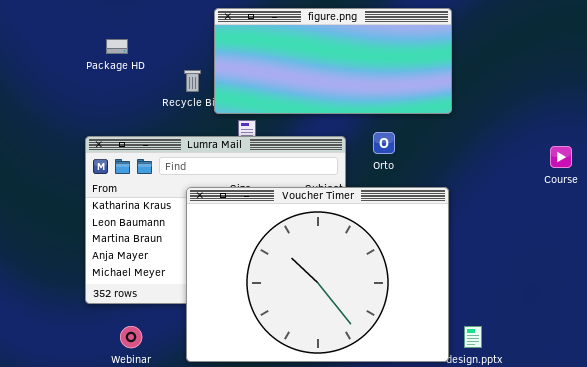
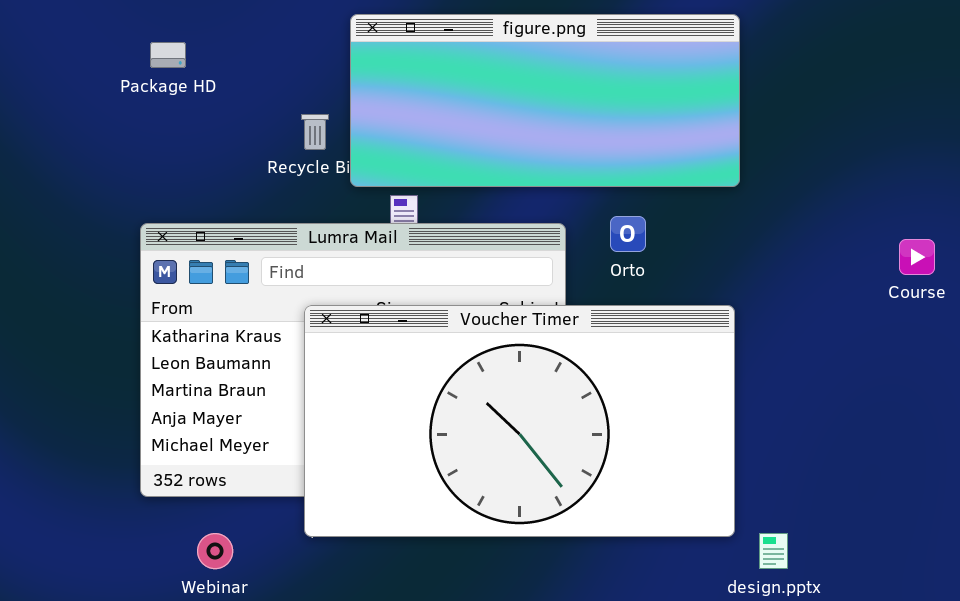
Package HD: [106,39,128,54] -> [150,42,186,68], moved
Voucher Timer: [186,187,449,362] -> [304,305,735,537], resized

